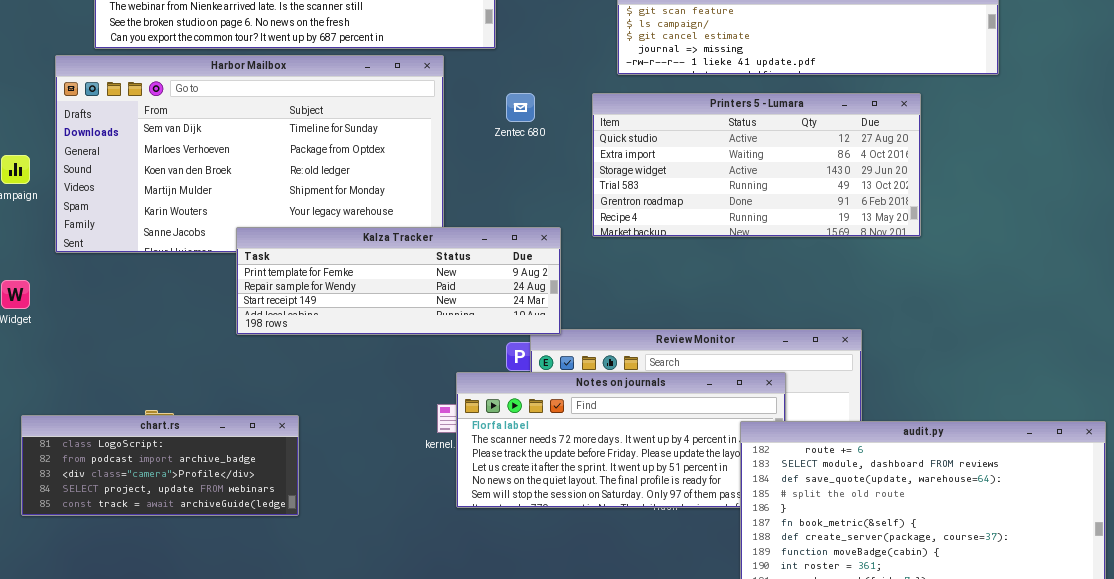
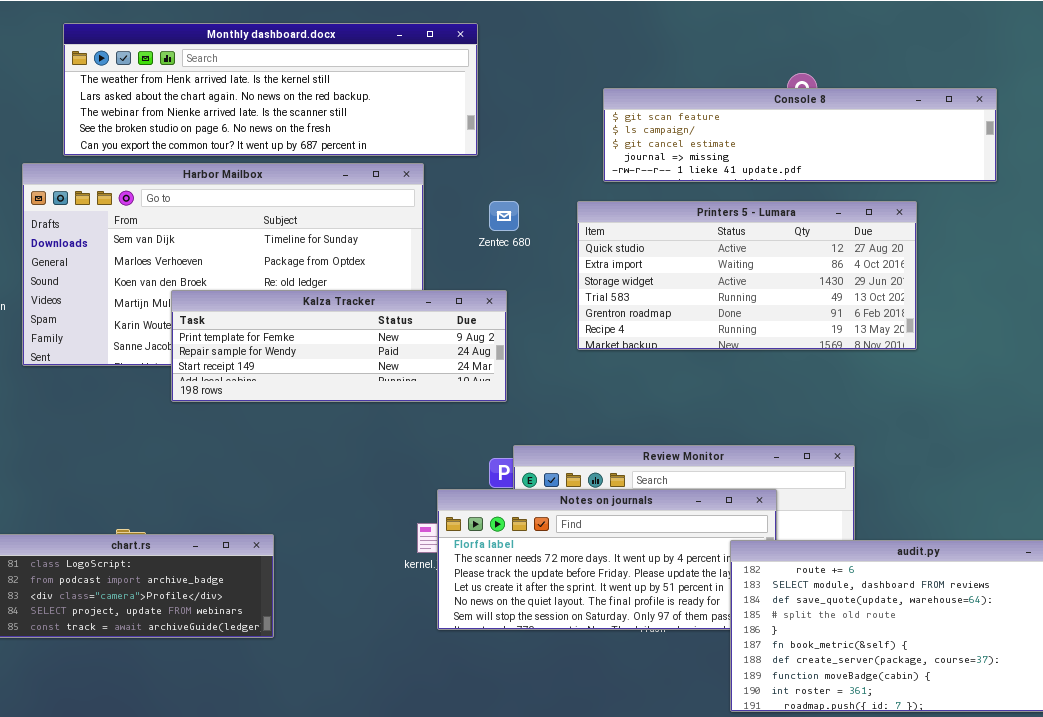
Kalza Tracker: [236,227,561,335] -> [171,290,507,402], moved

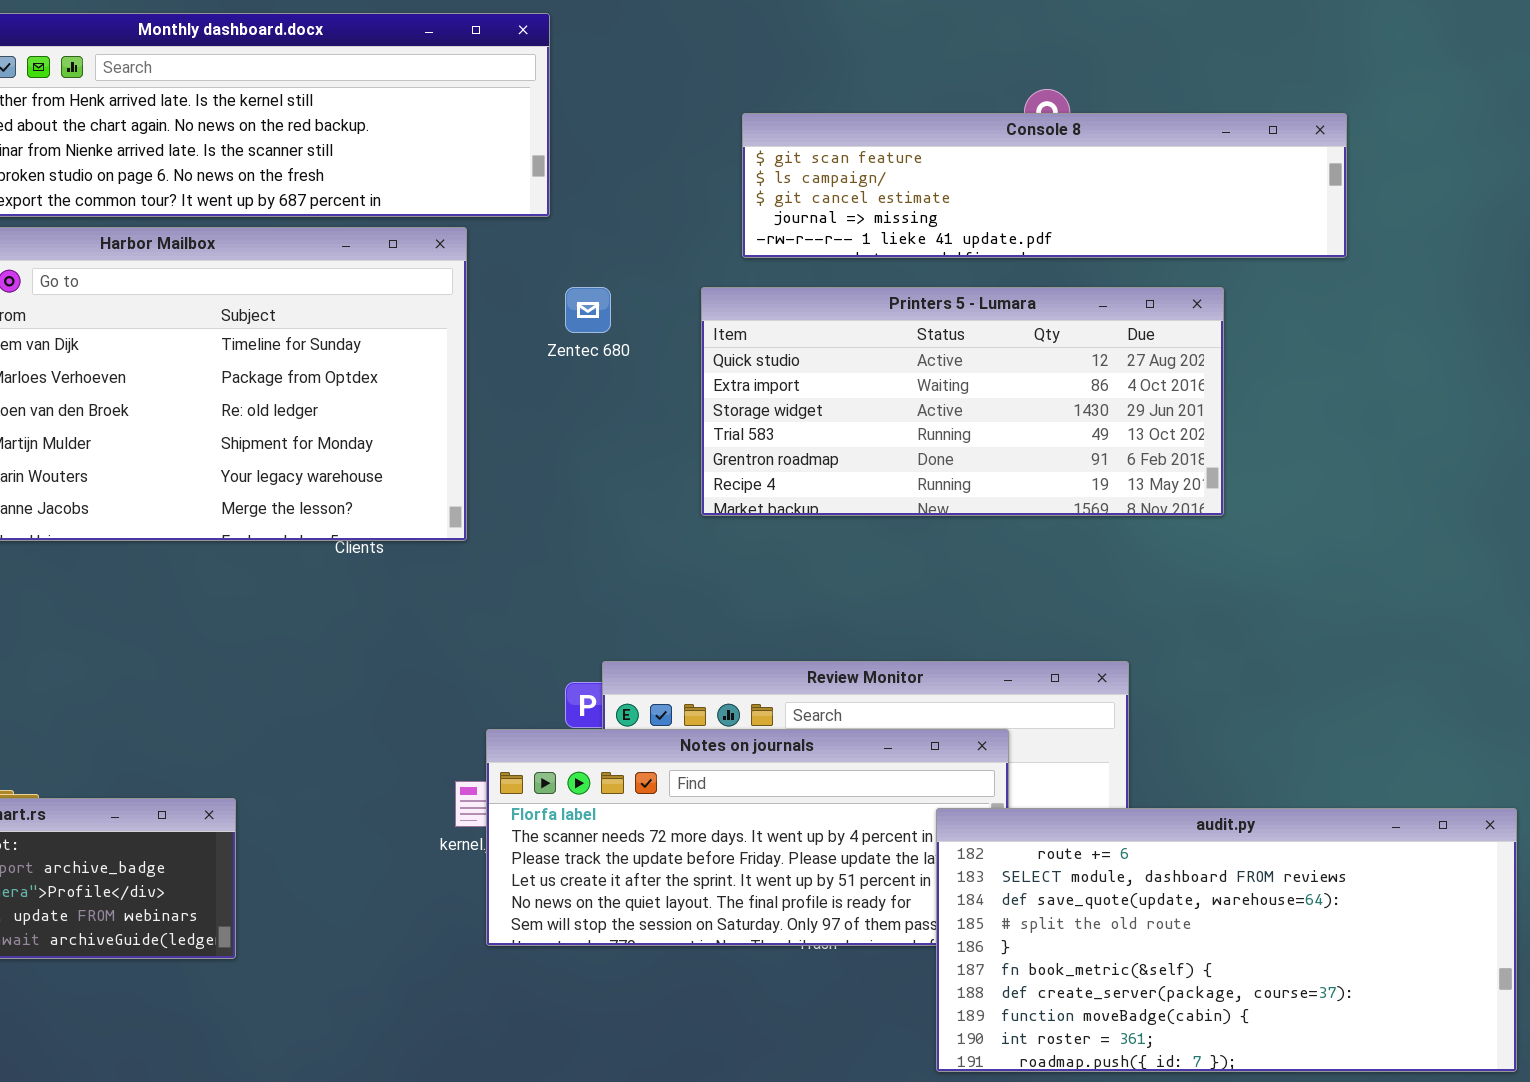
Kalza Tracker: [171,290,507,402] -> none, closed

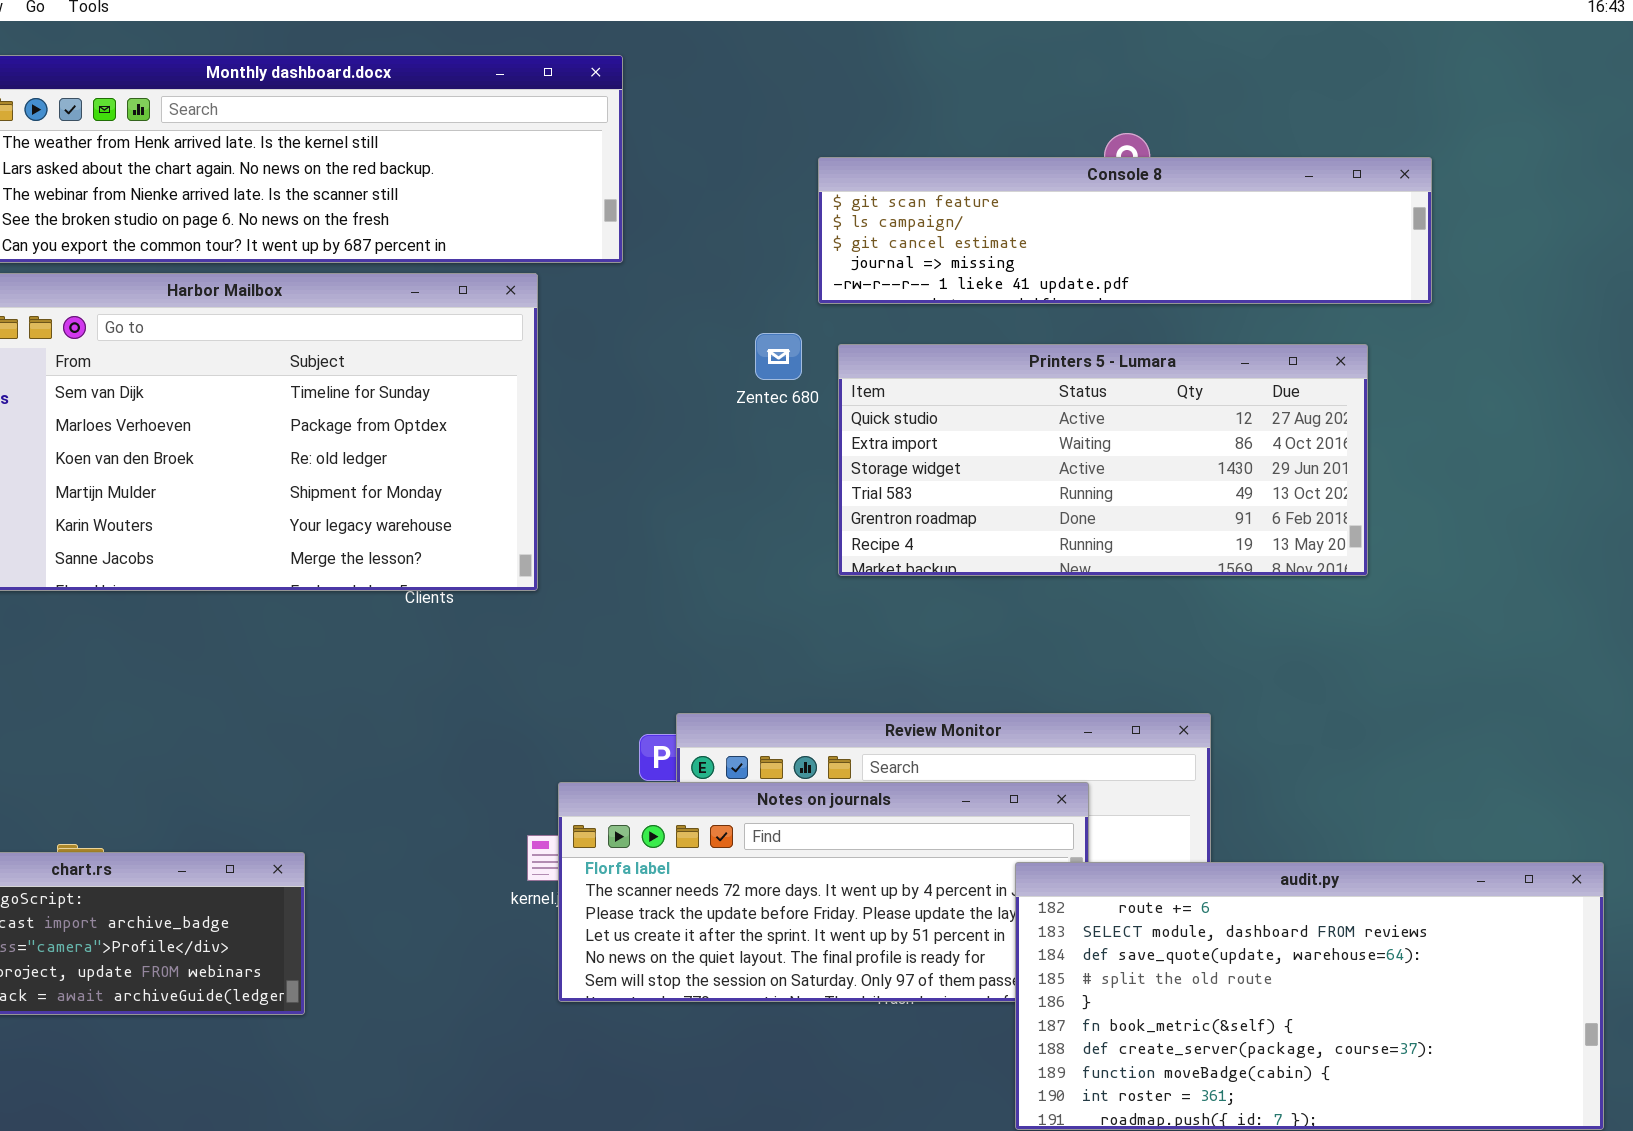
Zentec 680: [565,287,611,333] -> [755,333,802,380], moved
Printers 5 - Lumara: [701,287,1224,516] -> [838,344,1368,576], moved

